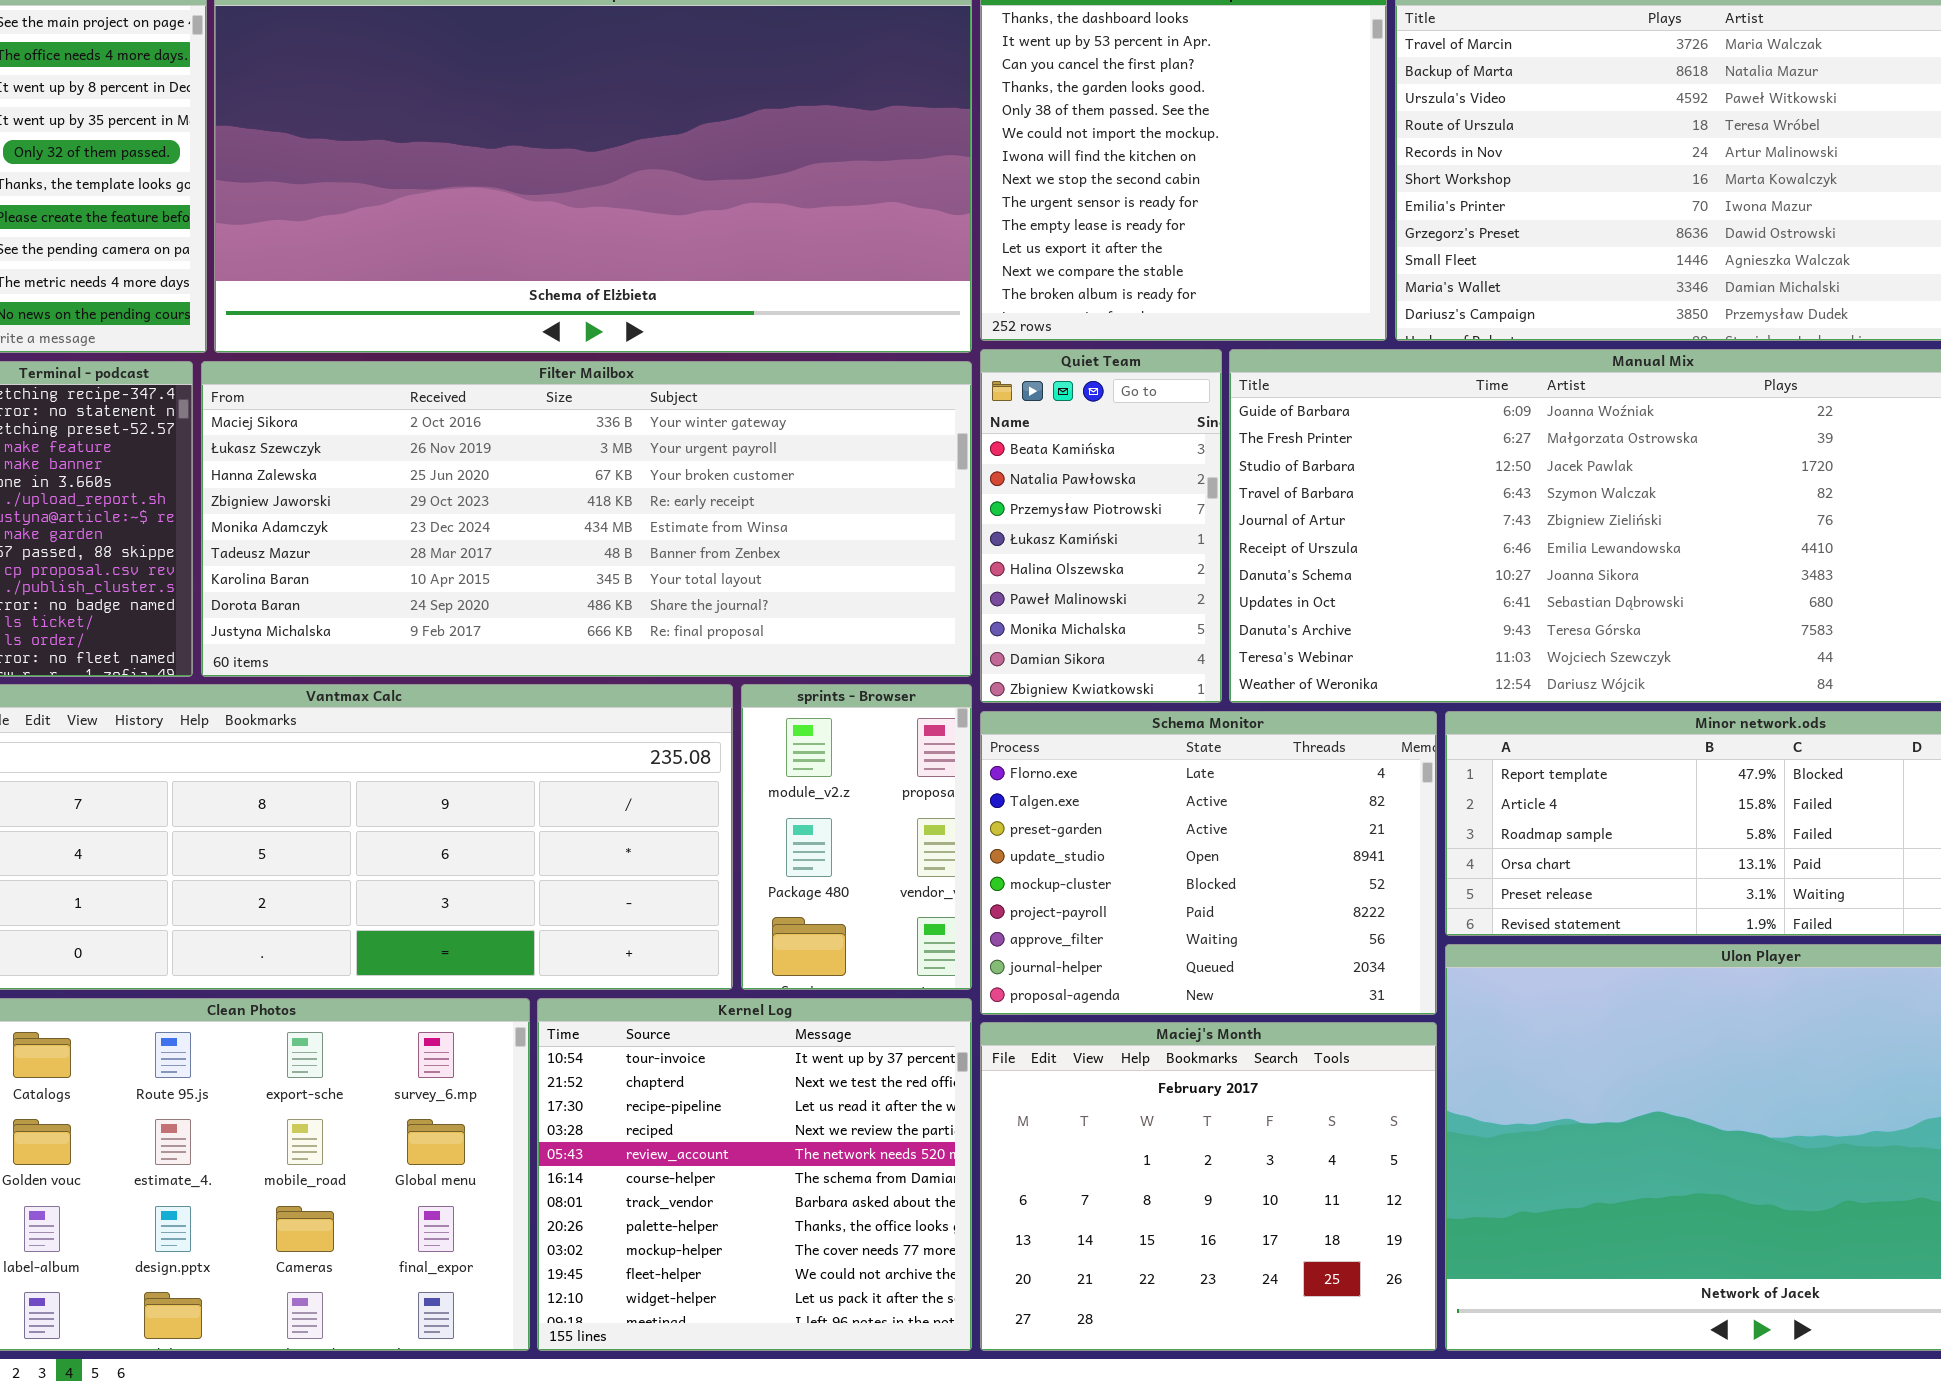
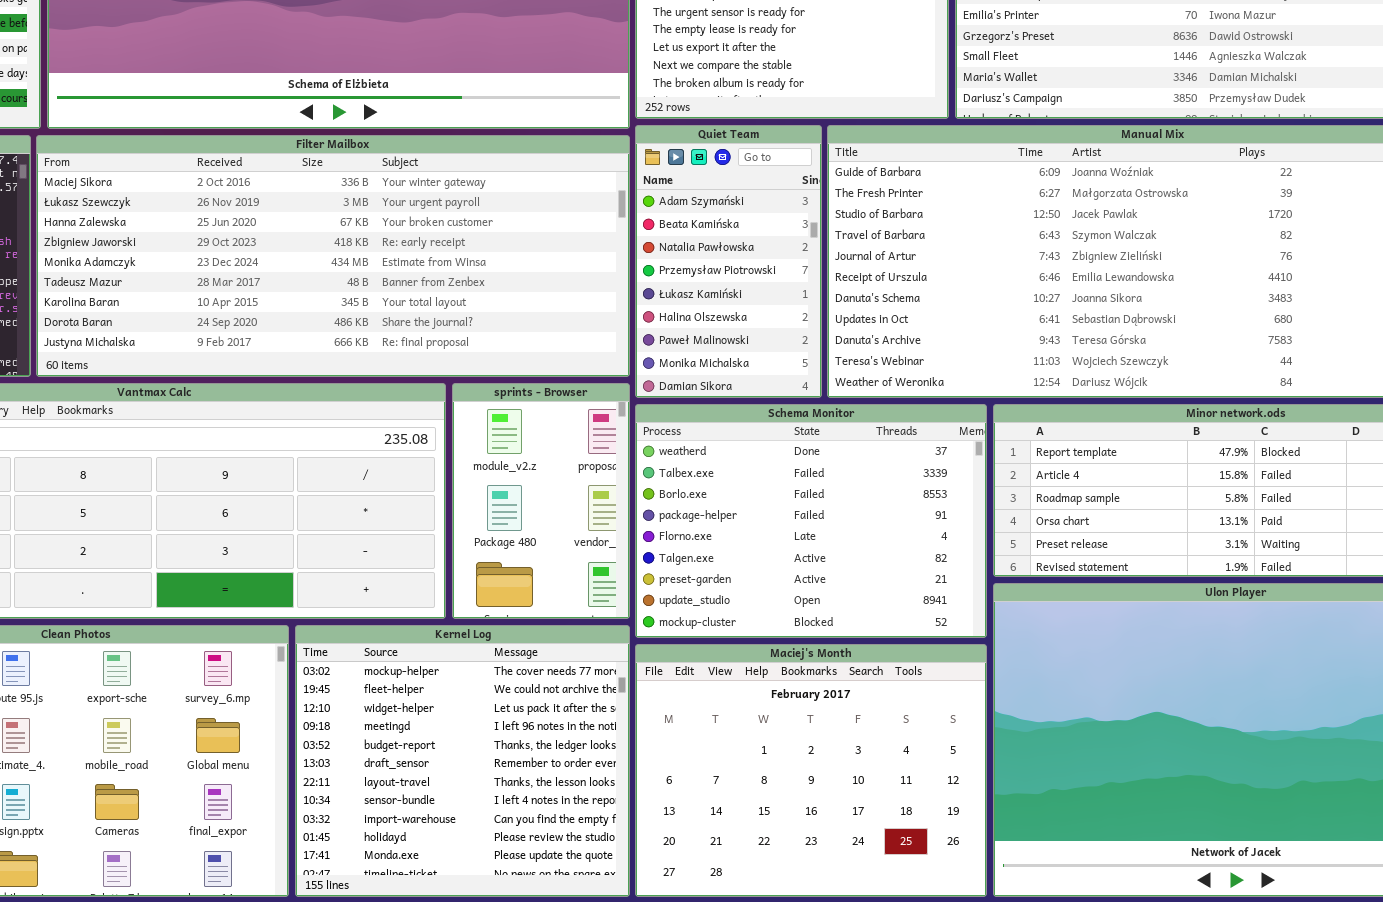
Quiet Team: [980,349,1222,703] -> [635,125,822,398], scrolled up 1 row
Schema Monitor: [980,711,1437,1015] -> [635,404,987,638], scrolled up 4 rows
Kernel Log: [537,998,972,1351] -> [295,625,630,897], scrolled down 8 rows

